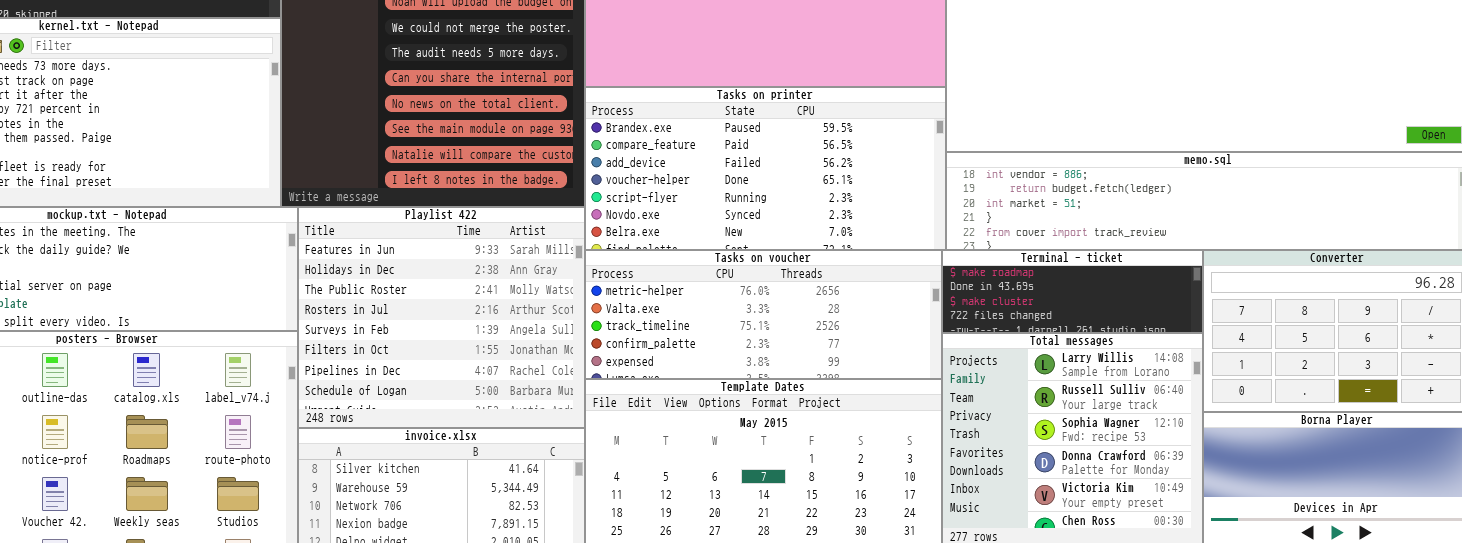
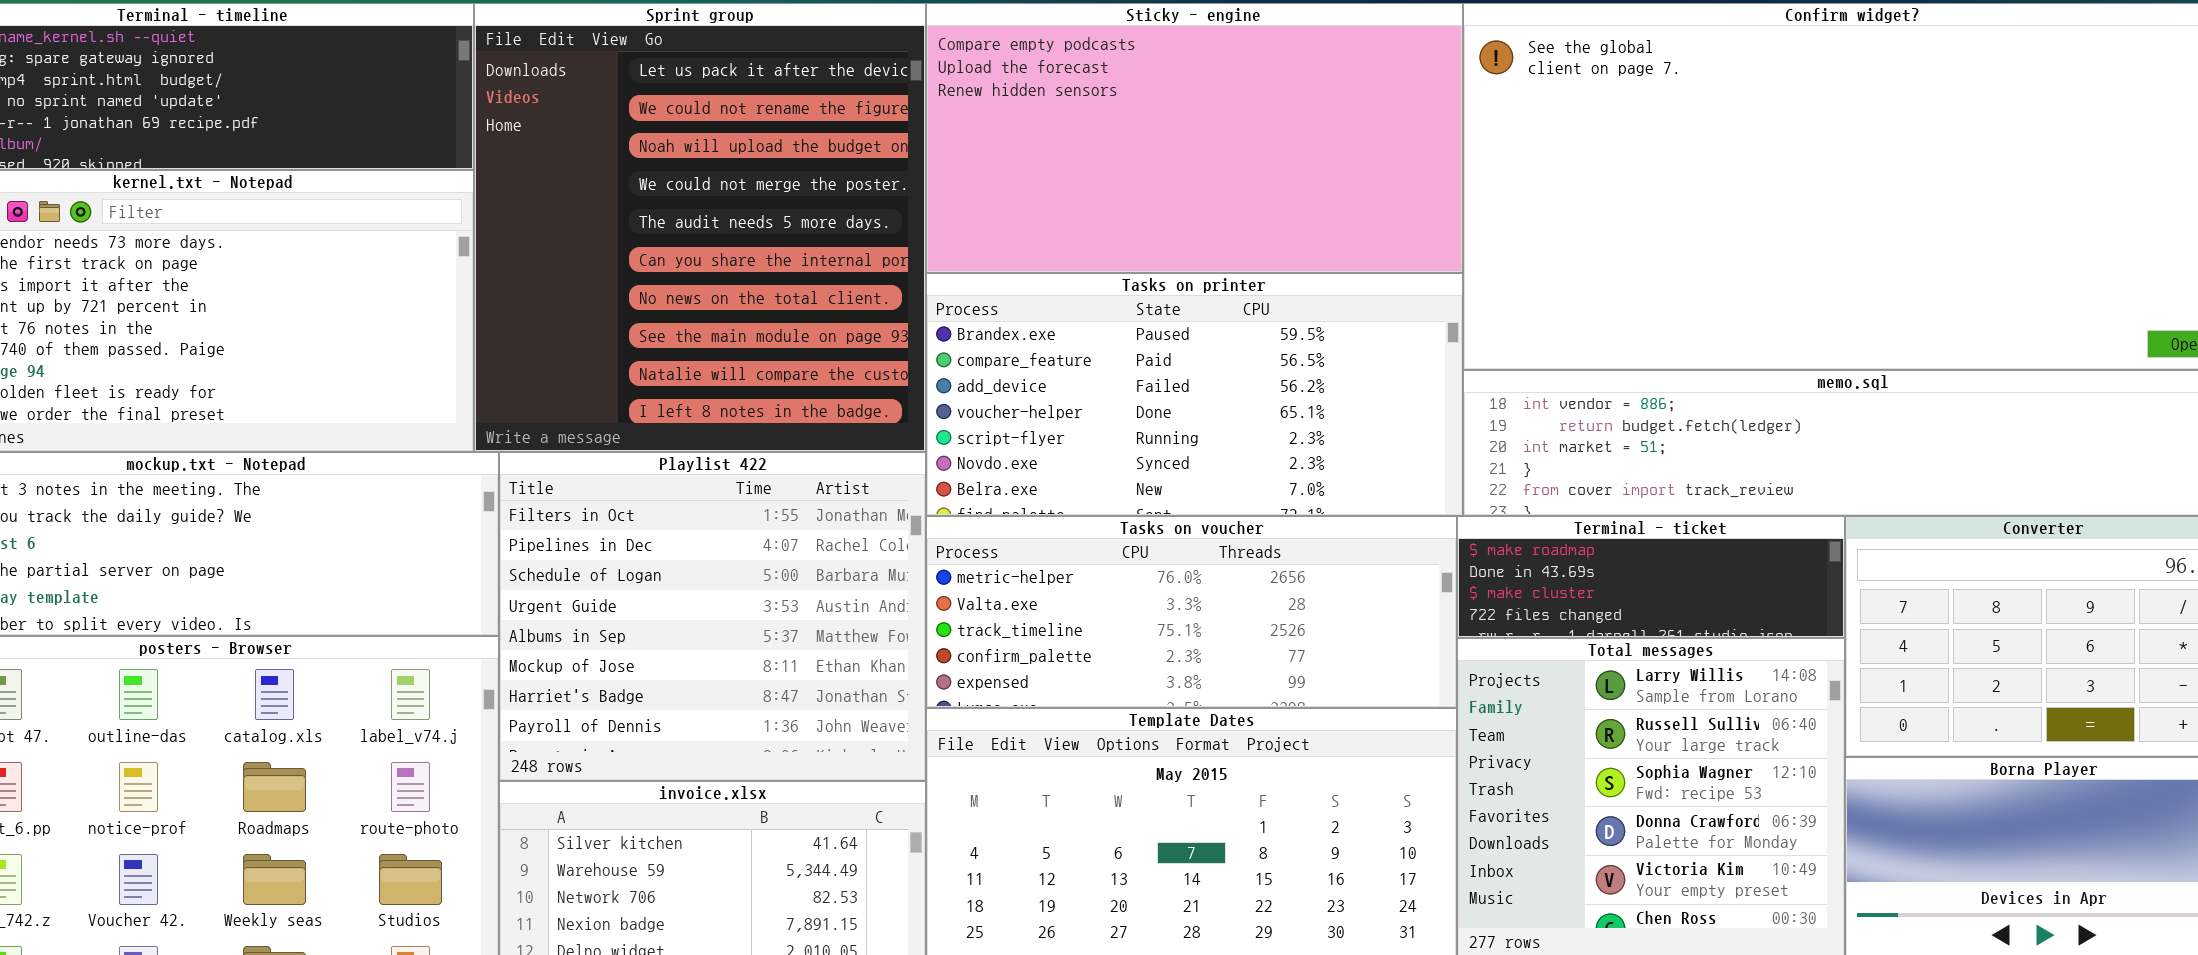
Playlist 422: [298,207,585,428] -> [499,452,926,781], scrolled down 5 rows

